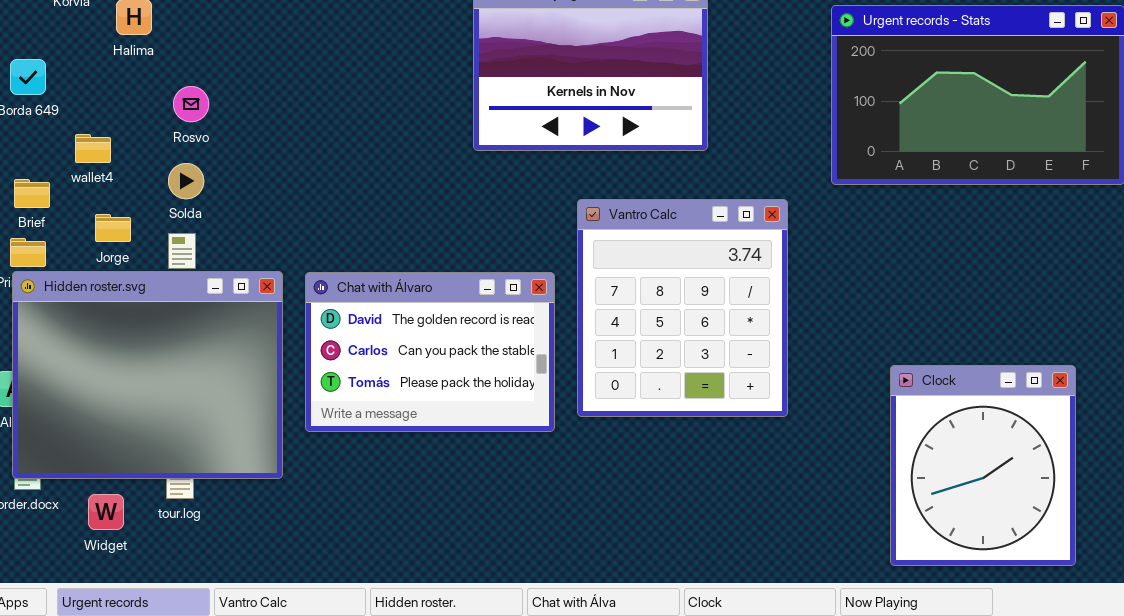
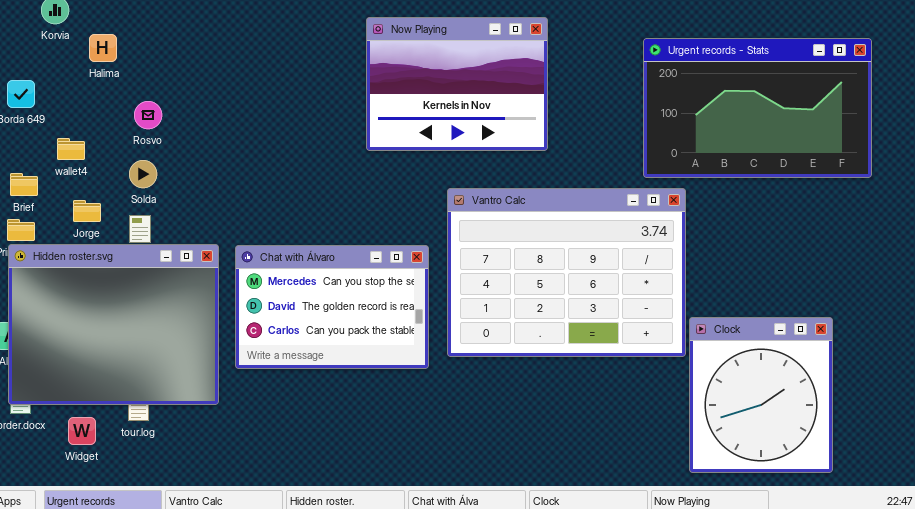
Vantro Calc: [577,199,788,417] -> [447,188,686,357], resized
Chat with Álvaro: [305,272,555,432] -> [235,245,429,369], scrolled up 1 row

